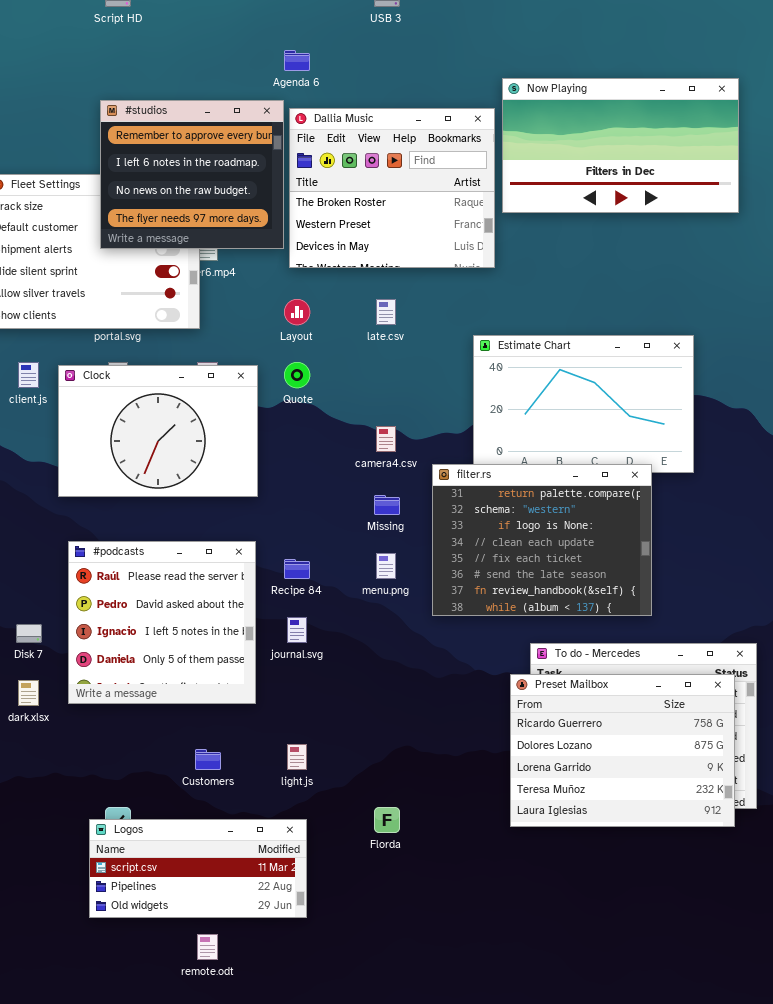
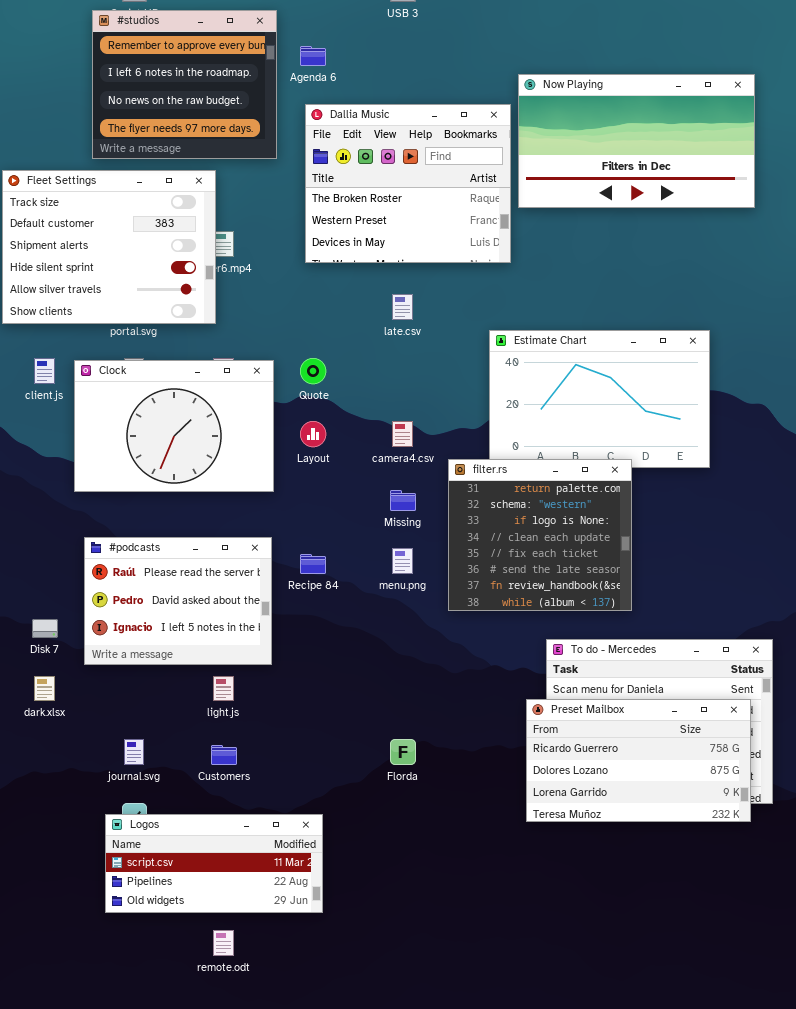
#studios: [100,100,284,249] -> [92,10,277,159], moved
Layout: [284,299,310,325] -> [300,421,326,447], moved
filter.rs: [432,464,652,616] -> [448,459,632,611], resized
#podcasts: [68,541,256,704] -> [84,537,272,665], resized
journal.svg: [287,617,307,643] -> [124,739,144,765], moved
Preset Mailbox: [510,674,735,827] -> [526,699,751,822], resized
light.js: [287,744,307,770] -> [213,676,234,701], moved
Florda: [374,807,400,833] -> [390,739,416,765], moved

